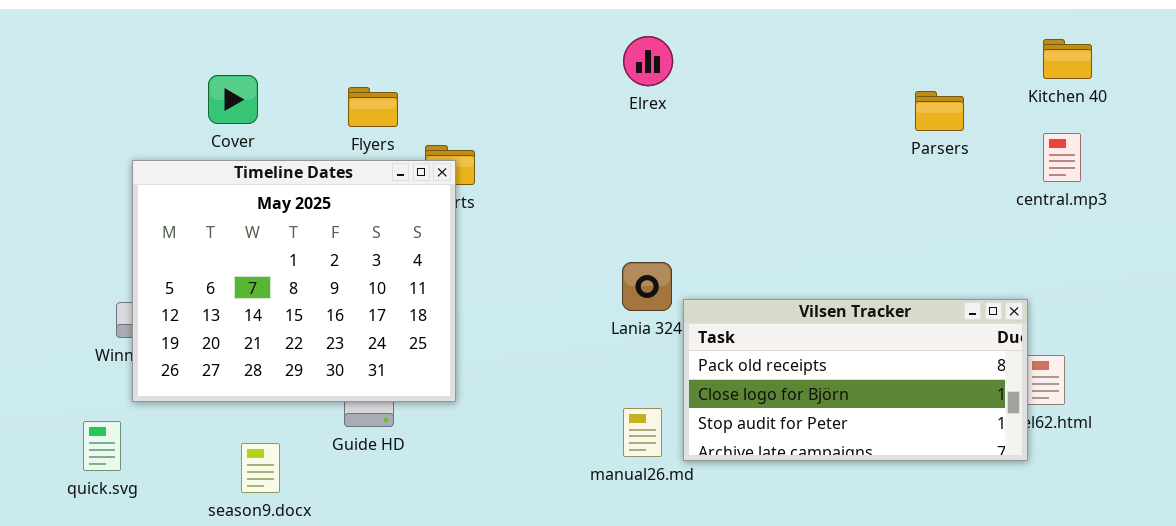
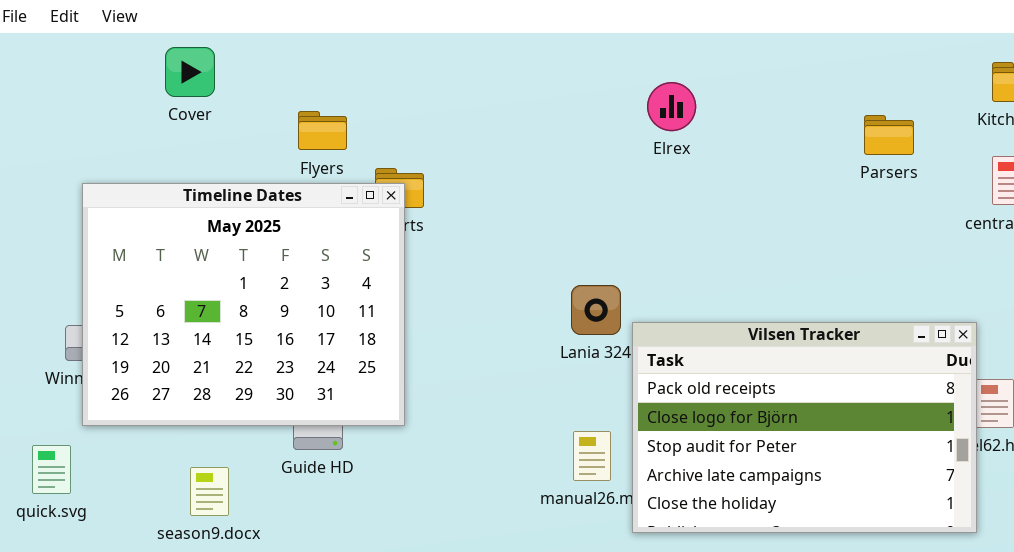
Elrex: [623,36,673,86] -> [647,82,696,131], moved
Cover: [208,75,258,124] -> [165,47,215,97], moved
Vilsen Tracker: [683,299,1028,461] -> [632,322,977,533], resized

